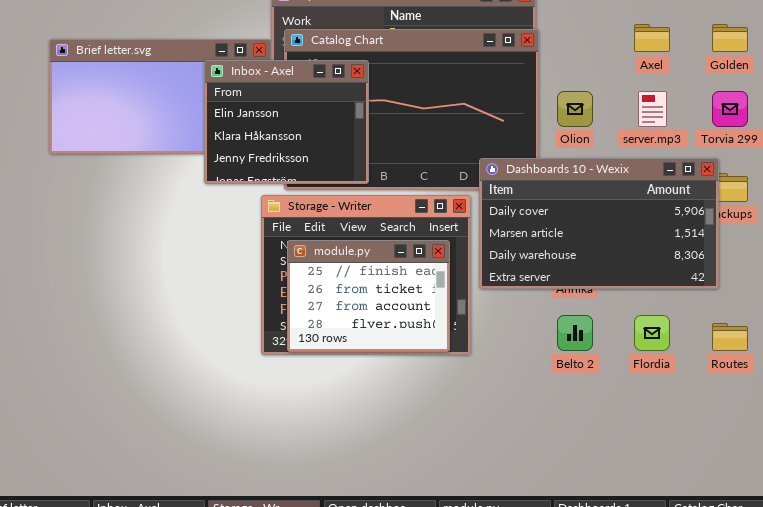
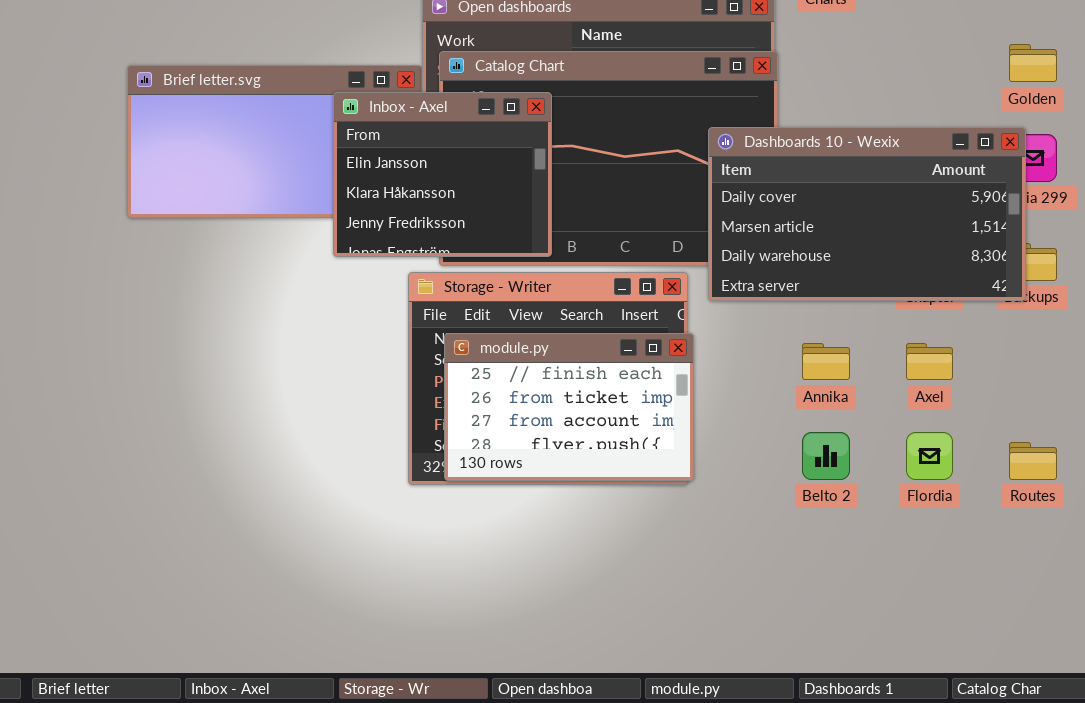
Axel: [634,24,670,52] -> [906,343,953,380], moved
Dashboards 10 - Wexix: [479,158,719,289] -> [708,127,1026,301], moved
module.py: [287,240,450,352] -> [444,333,694,481], resized

